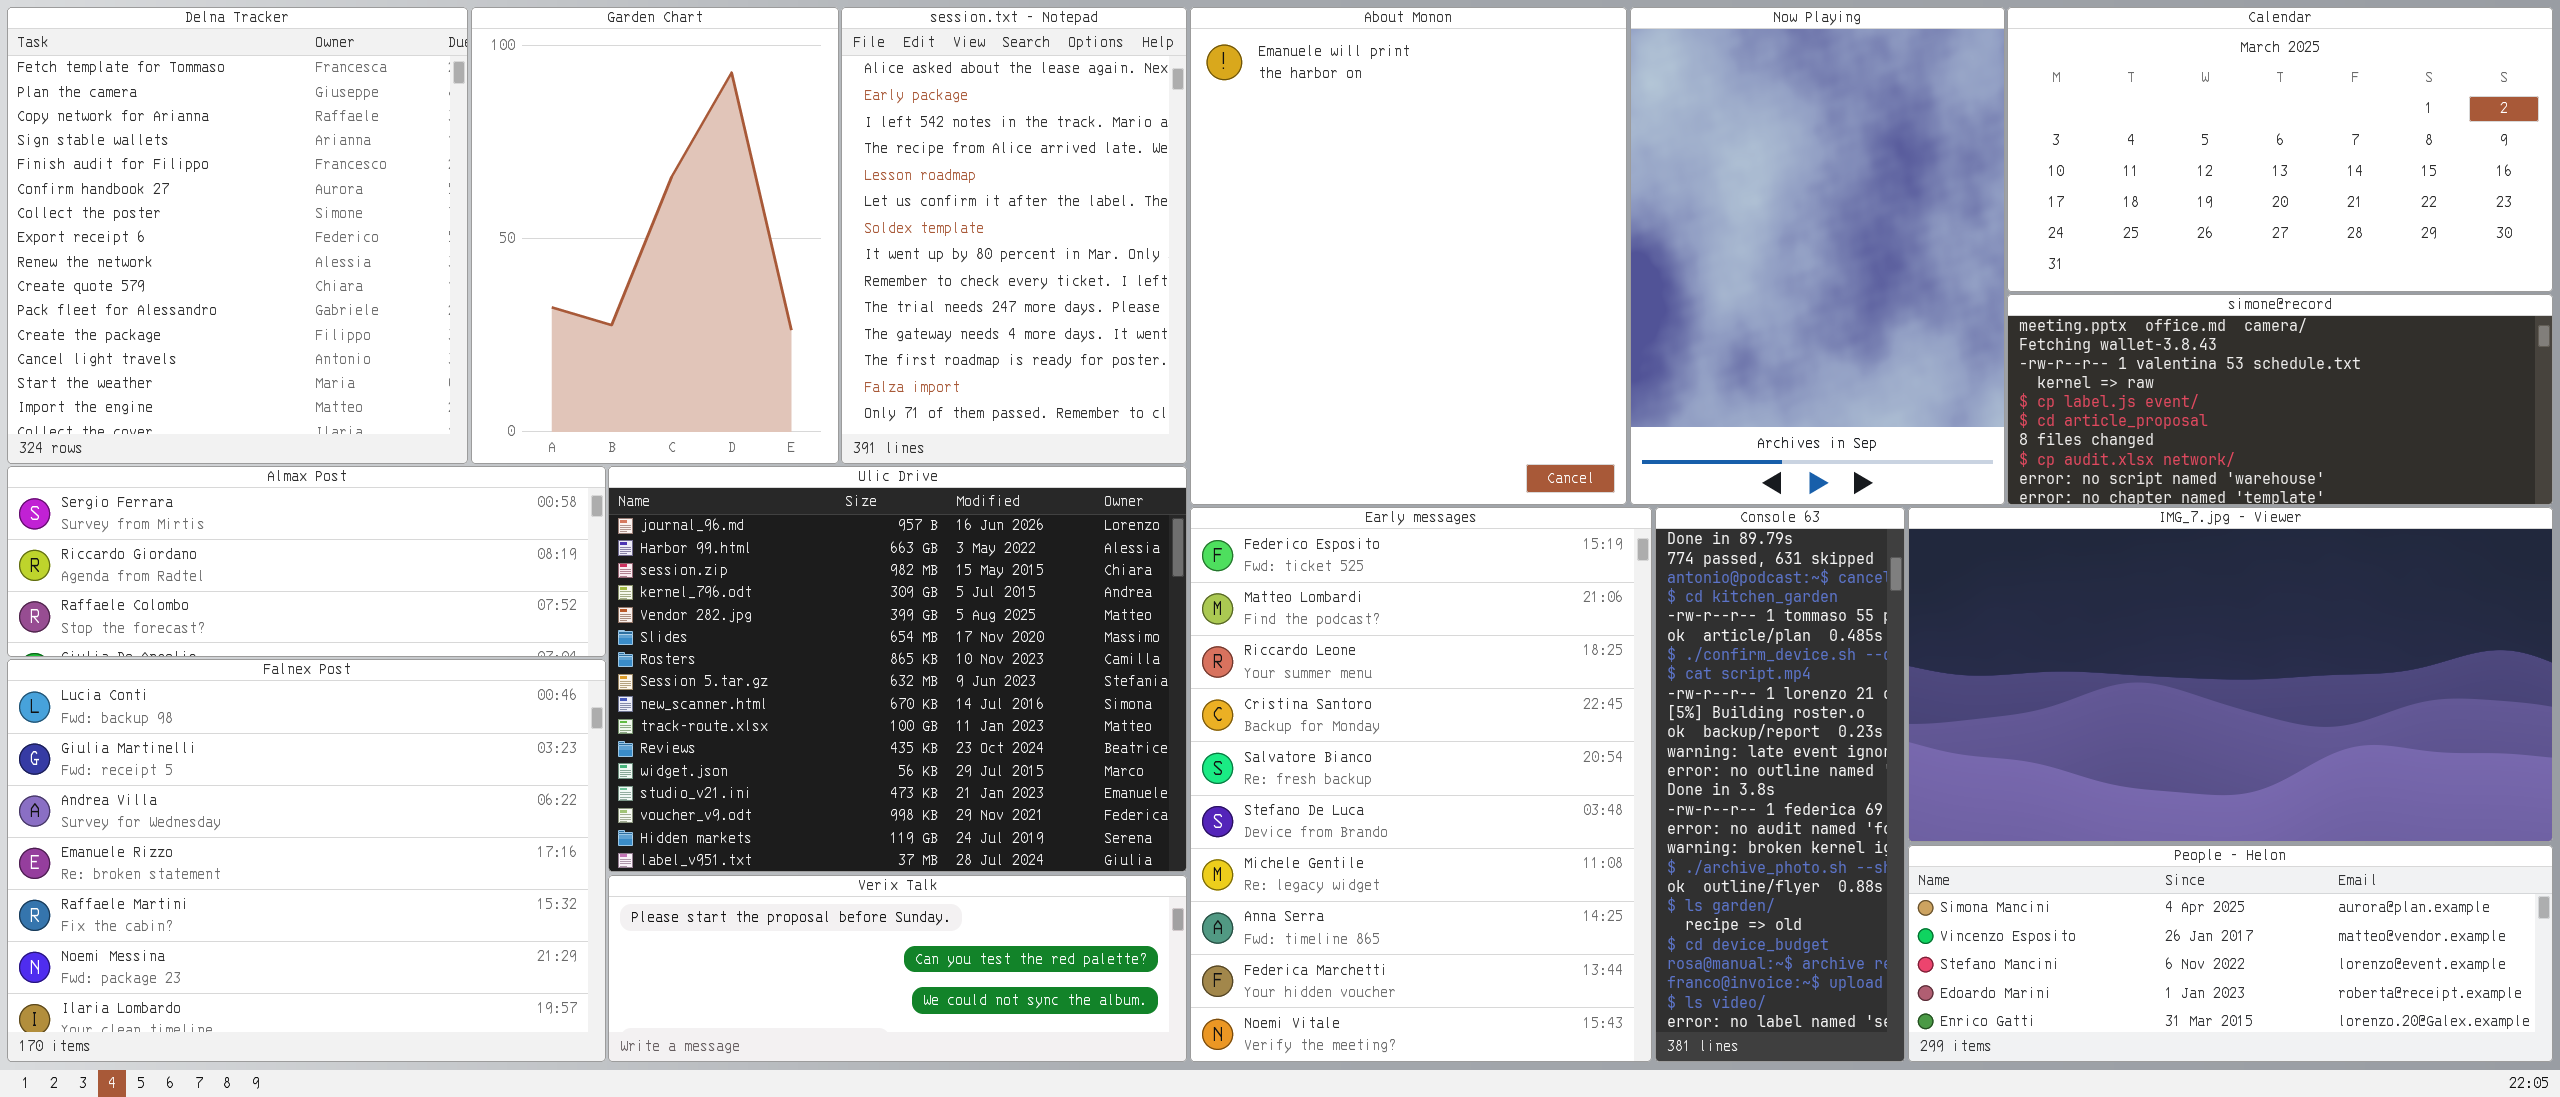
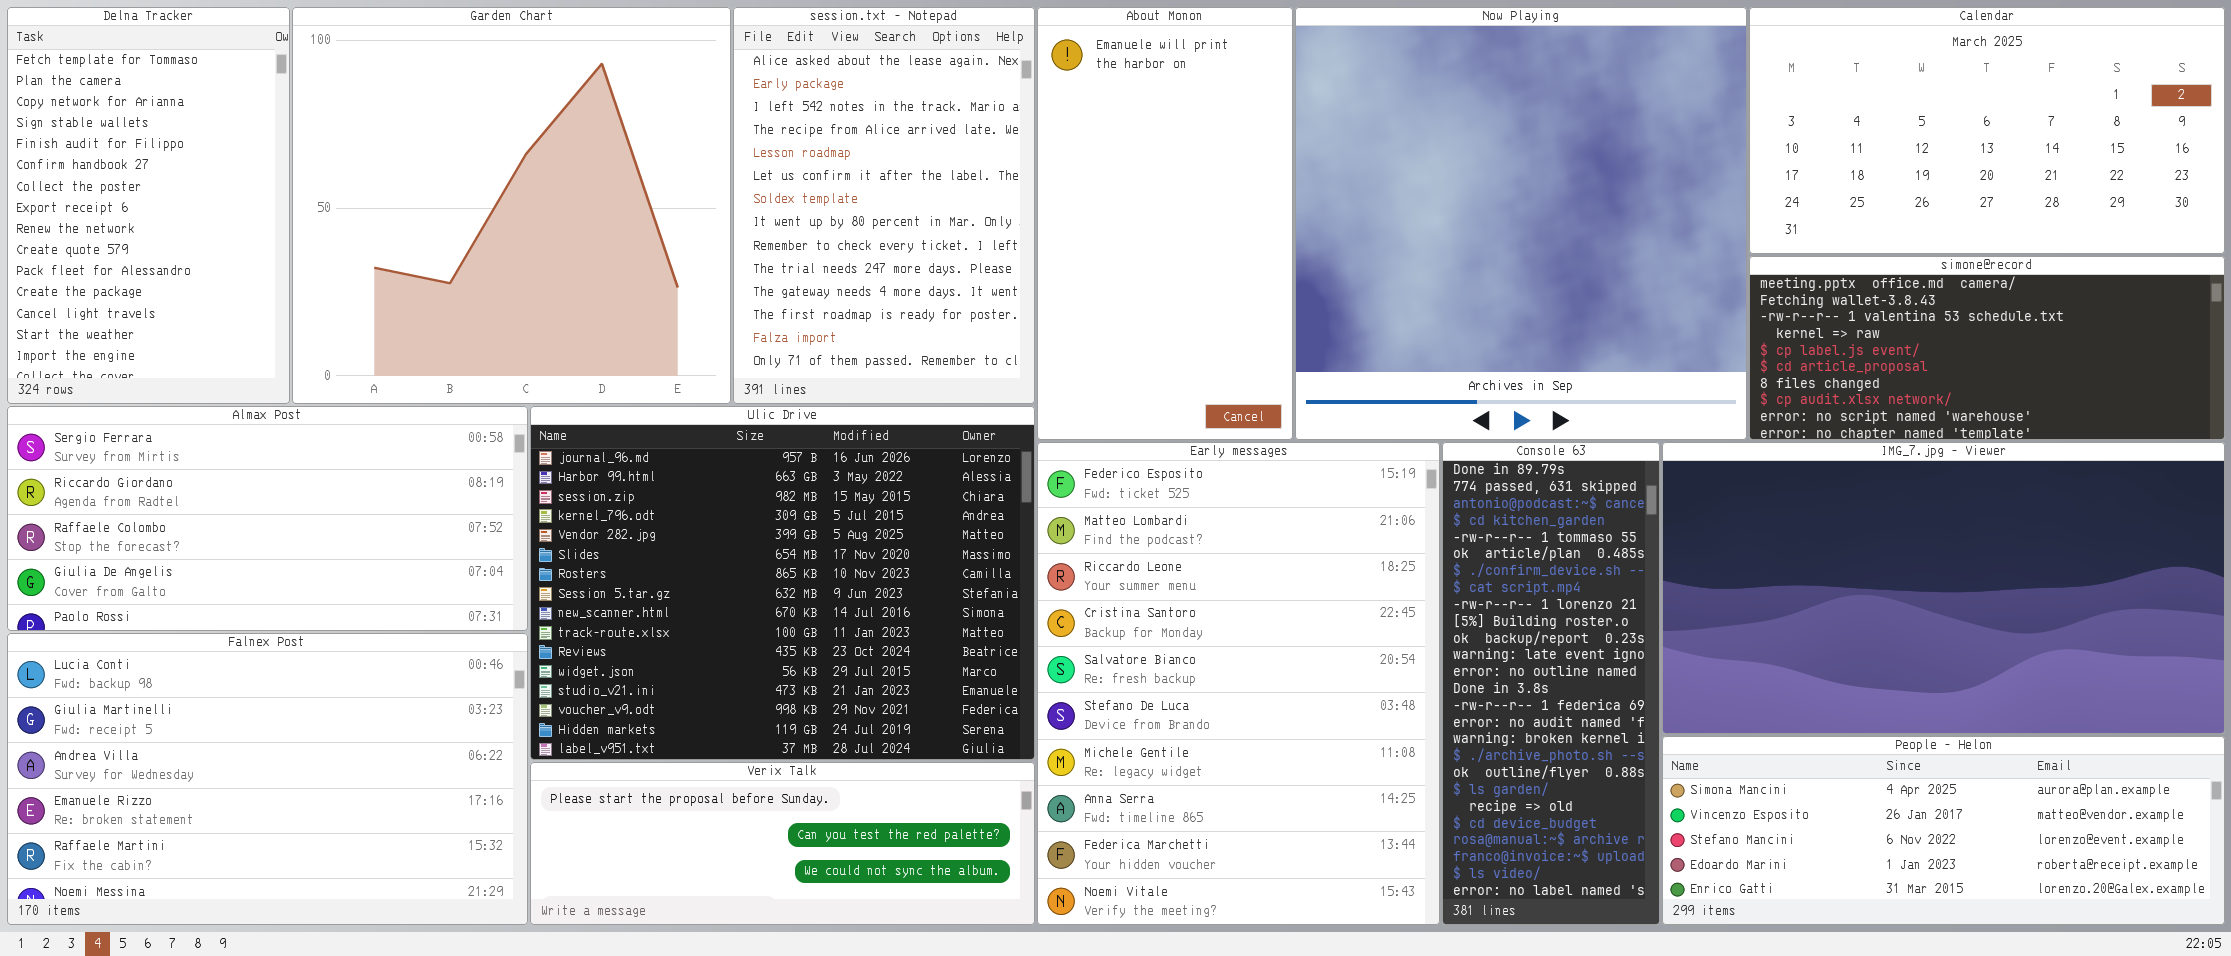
Delna Tracker: [7,7,468,464] -> [7,7,290,404], resized
Garden Chart: [471,7,839,464] -> [292,7,731,404], resized
About Monon: [1190,7,1627,505] -> [1037,7,1293,440], resized
Now Playing: [1630,7,2005,505] -> [1295,7,1747,440], resized
Almax Post: [7,466,606,657] -> [7,406,528,631], resized
Falnex Post: [7,659,606,1062] -> [7,633,528,925], resized

